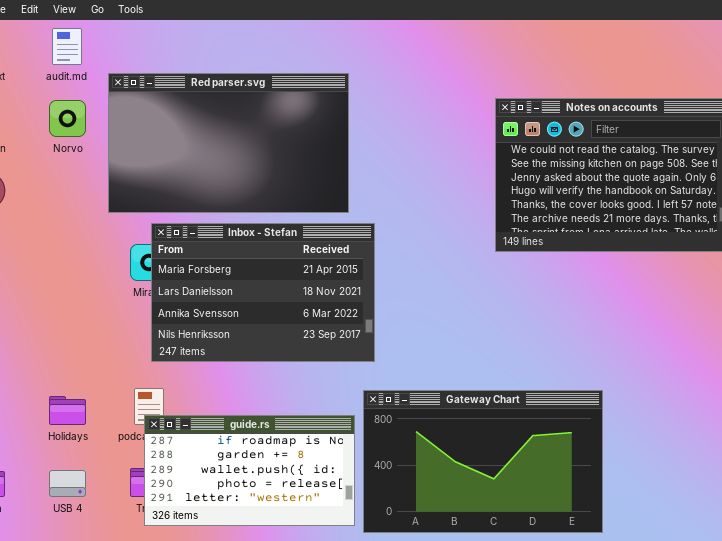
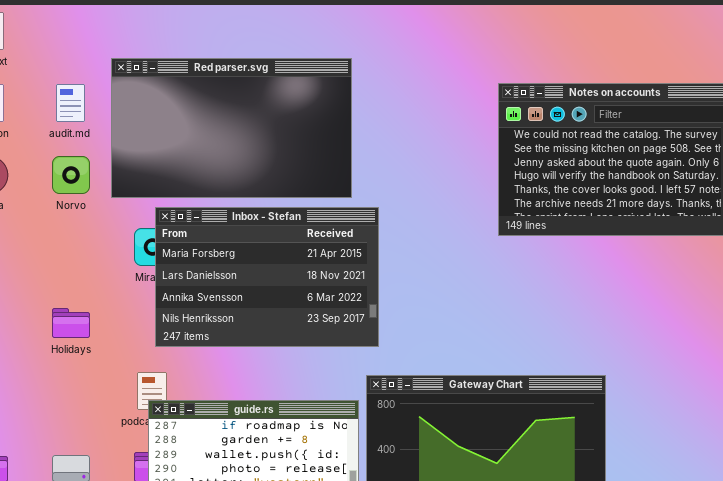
audit.md: [52,28,82,65] -> [56,84,85,122], moved
Norvo: [49,100,86,137] -> [52,156,90,194], moved
Holidays: [49,396,86,425] -> [52,308,90,338], moved

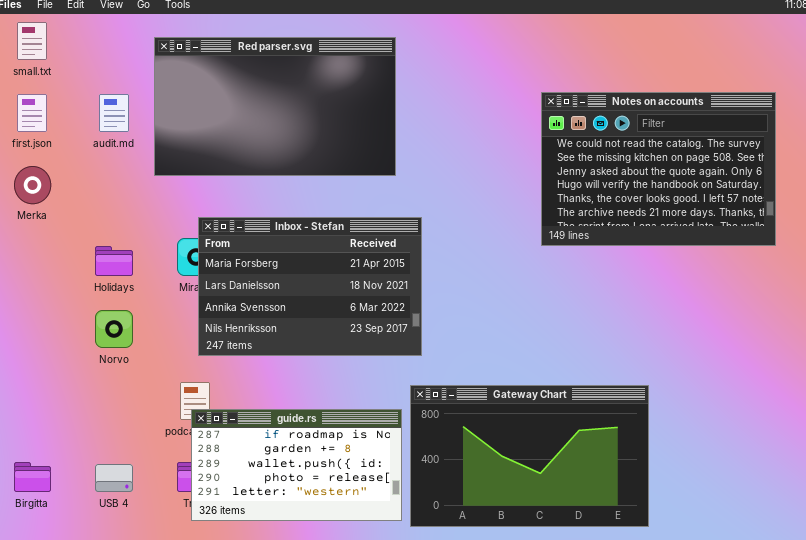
Red parser.svg: [111,58,352,198] -> [154,37,396,176], moved
Norvo: [52,156,90,194] -> [95,310,133,348], moved
Holidays: [52,308,90,338] -> [95,246,133,276], moved

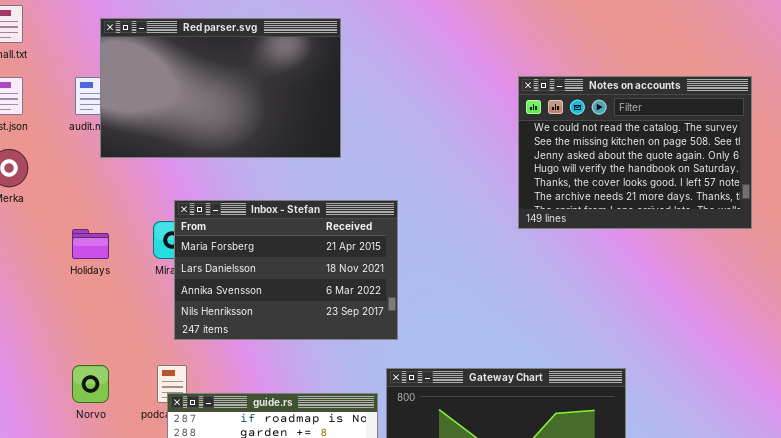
Red parser.svg: [154,37,396,176] -> [100,18,341,158], moved
Norvo: [95,310,133,348] -> [72,365,109,403], moved

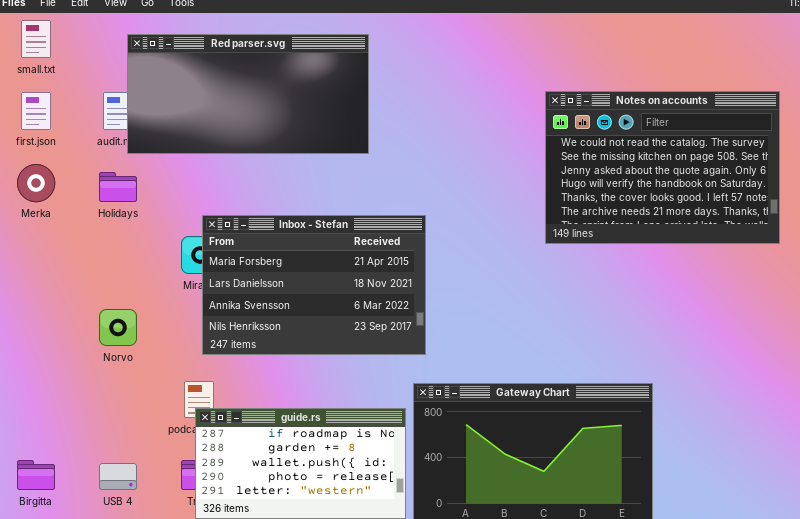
Red parser.svg: [100,18,341,158] -> [127,34,369,154], resized
Holidays: [72,229,109,259] -> [99,172,137,202], moved
Norvo: [72,365,109,403] -> [99,309,137,346], moved

